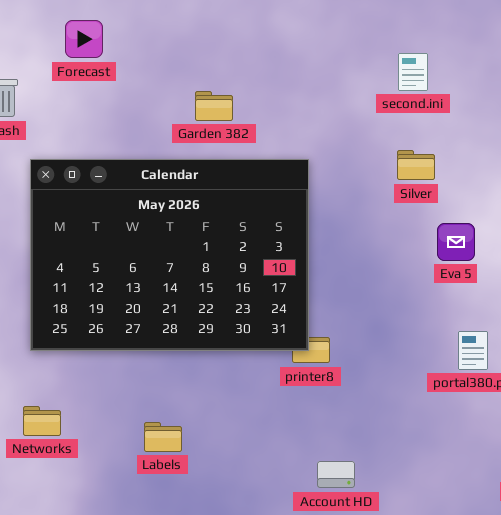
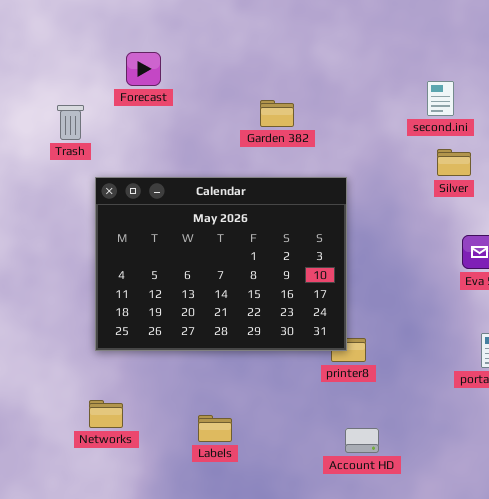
Garden 382: [195,91,233,121] -> [260,100,294,127], moved
Silver: [397,150,435,180] -> [437,149,471,176], moved
Account HD: [317,461,355,488] -> [345,428,379,453], moved

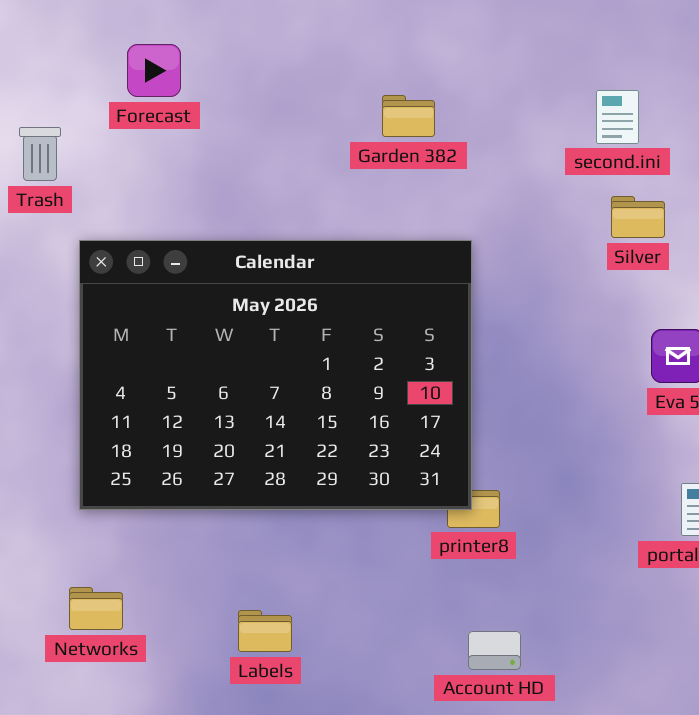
Garden 382: [260,100,294,127] -> [382,95,435,137], moved

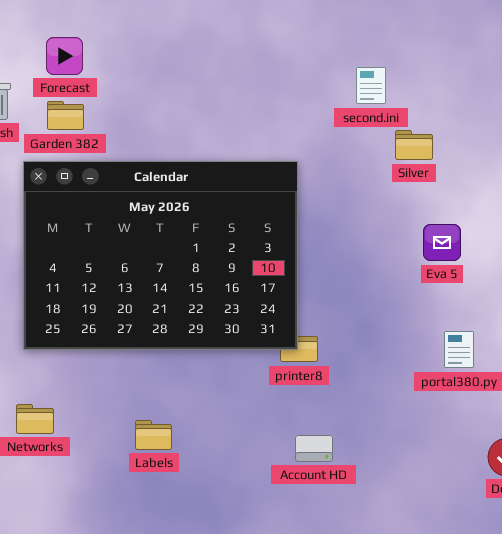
Forecast: [127,44,181,97] -> [46,37,83,75], moved
second.ini: [596,90,639,144] -> [356,67,386,104], moved
Garden 382: [382,95,435,137] -> [47,101,84,130], moved

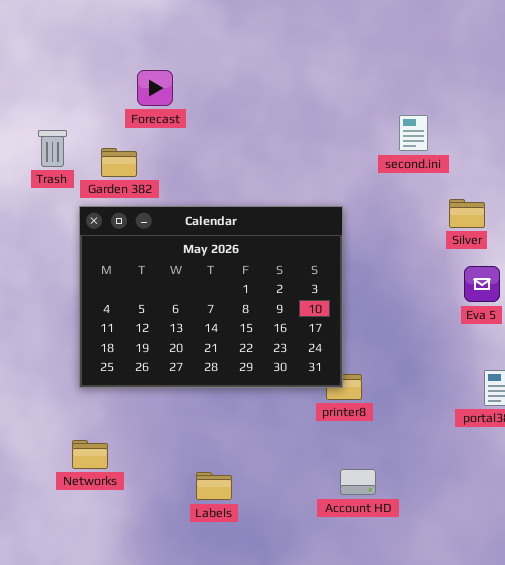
Forecast: [46,37,83,75] -> [137,70,173,106], moved
Silver: [395,130,433,160] -> [449,199,485,228], moved
Labels: [135,420,172,450] -> [196,472,232,500], moved

